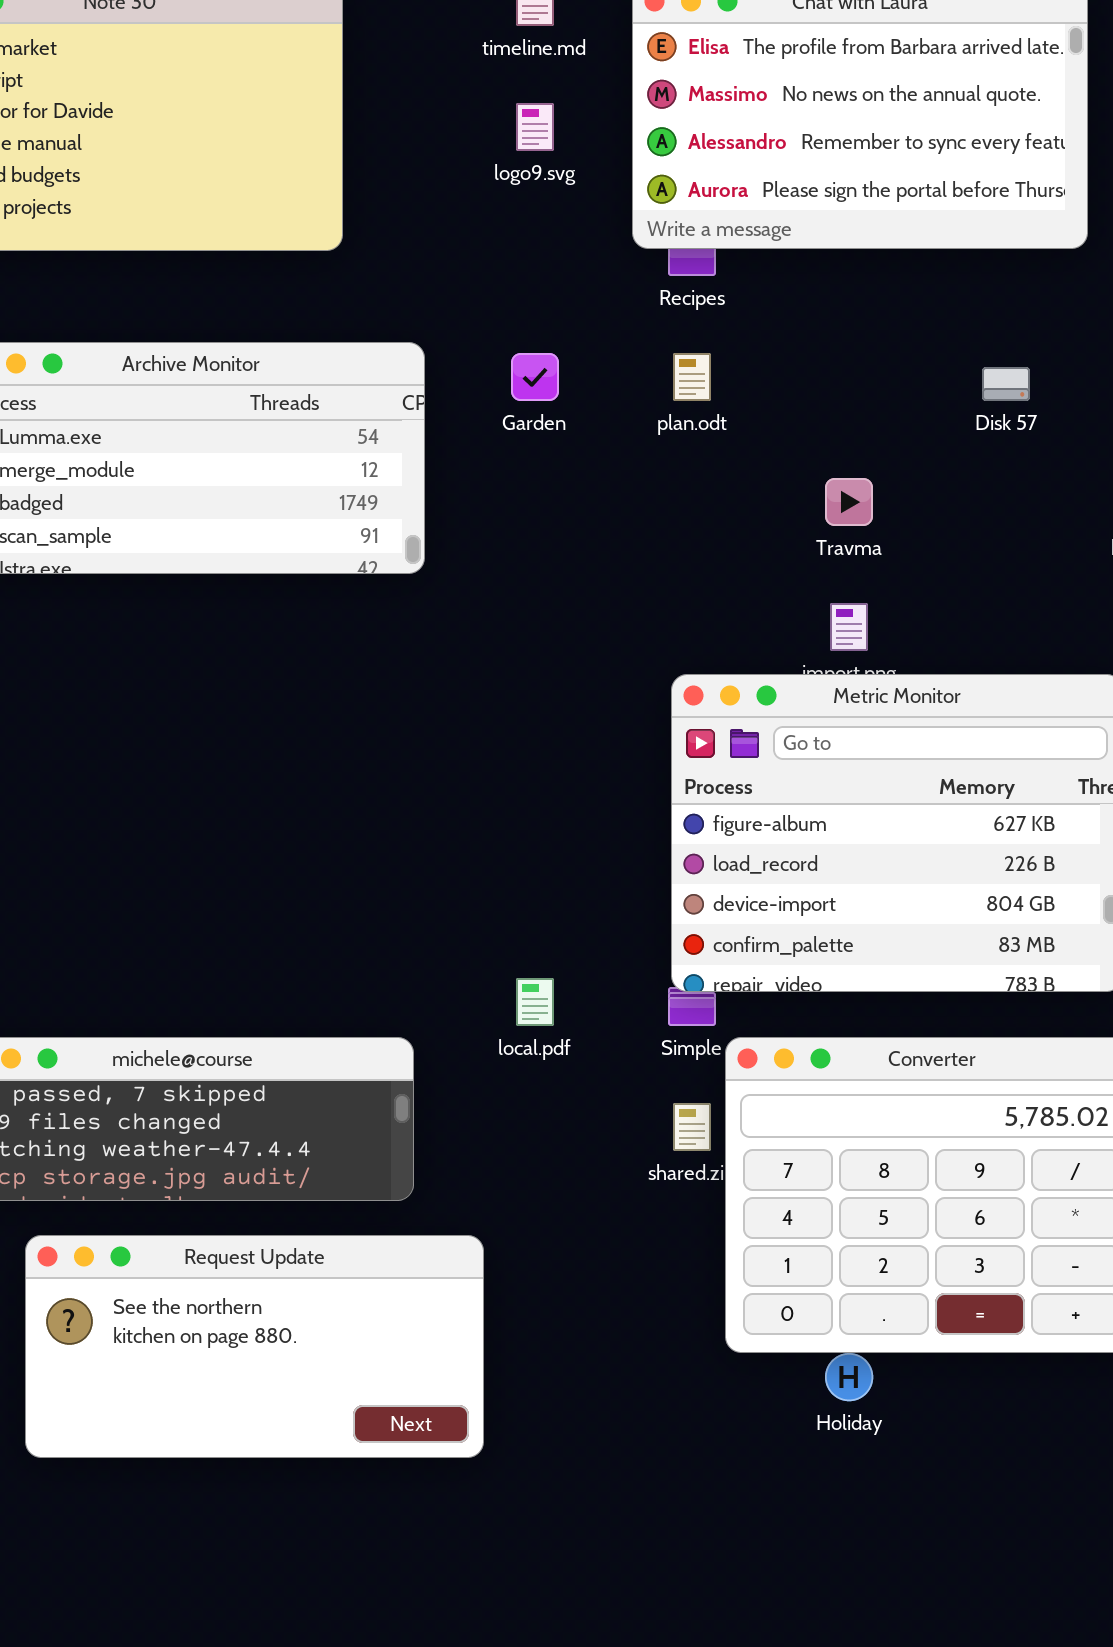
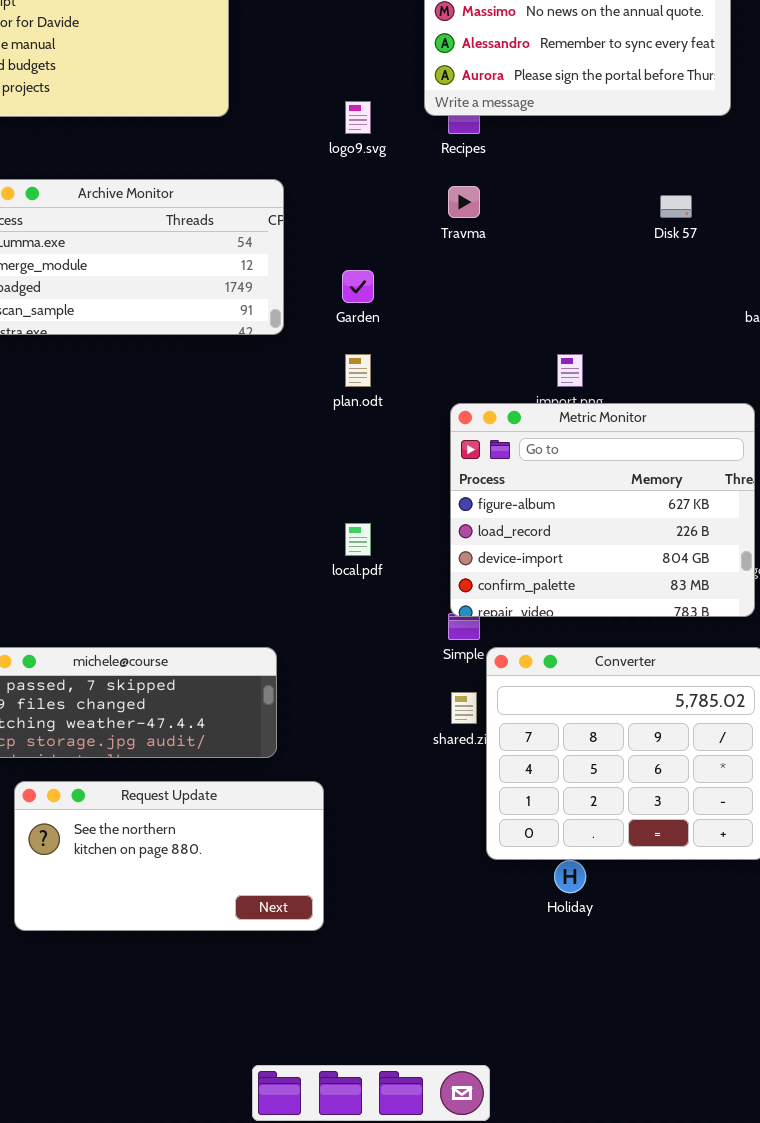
logo9.svg: [516,103,554,151] -> [345,101,371,134], moved
Garden: [511,353,559,401] -> [342,270,374,303], moved
plan.odt: [673,353,711,401] -> [345,354,371,387], moved
Travma: [825,478,873,526] -> [448,186,480,218], moved
local.pdf: [516,978,554,1026] -> [345,523,371,556], moved

